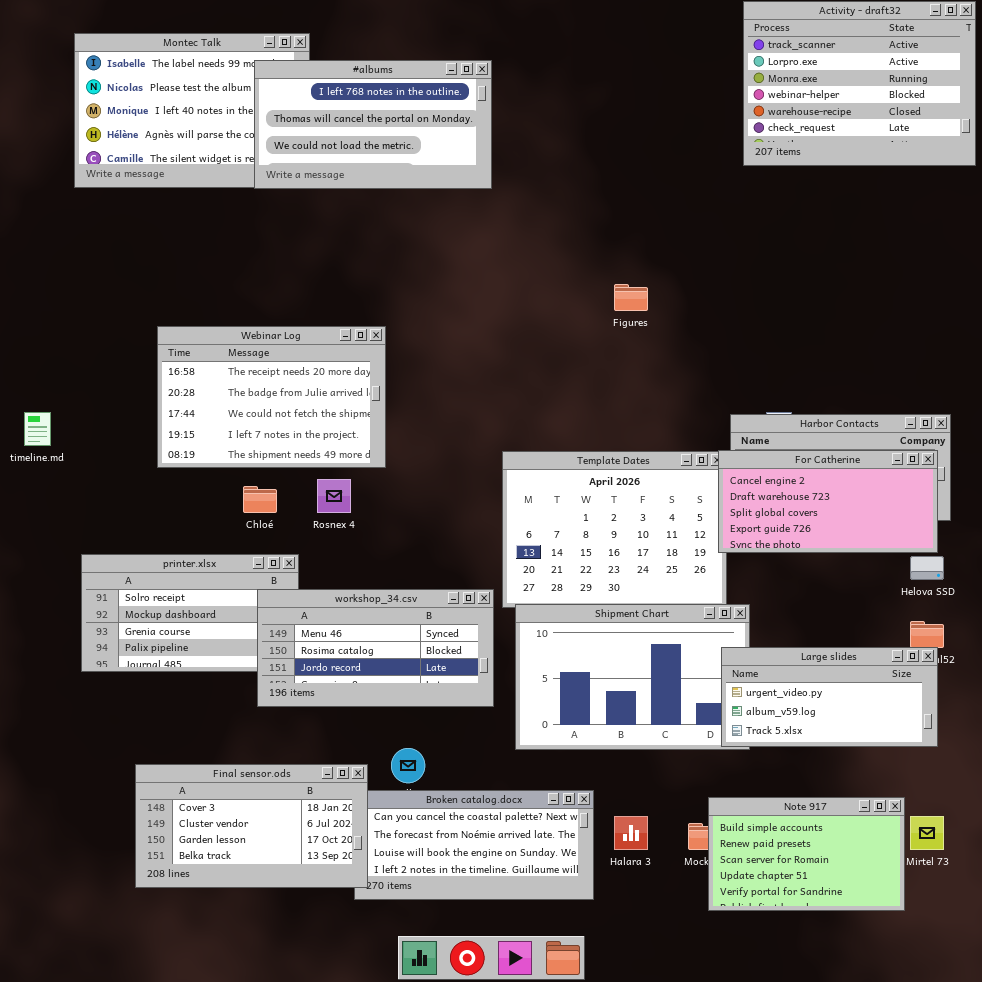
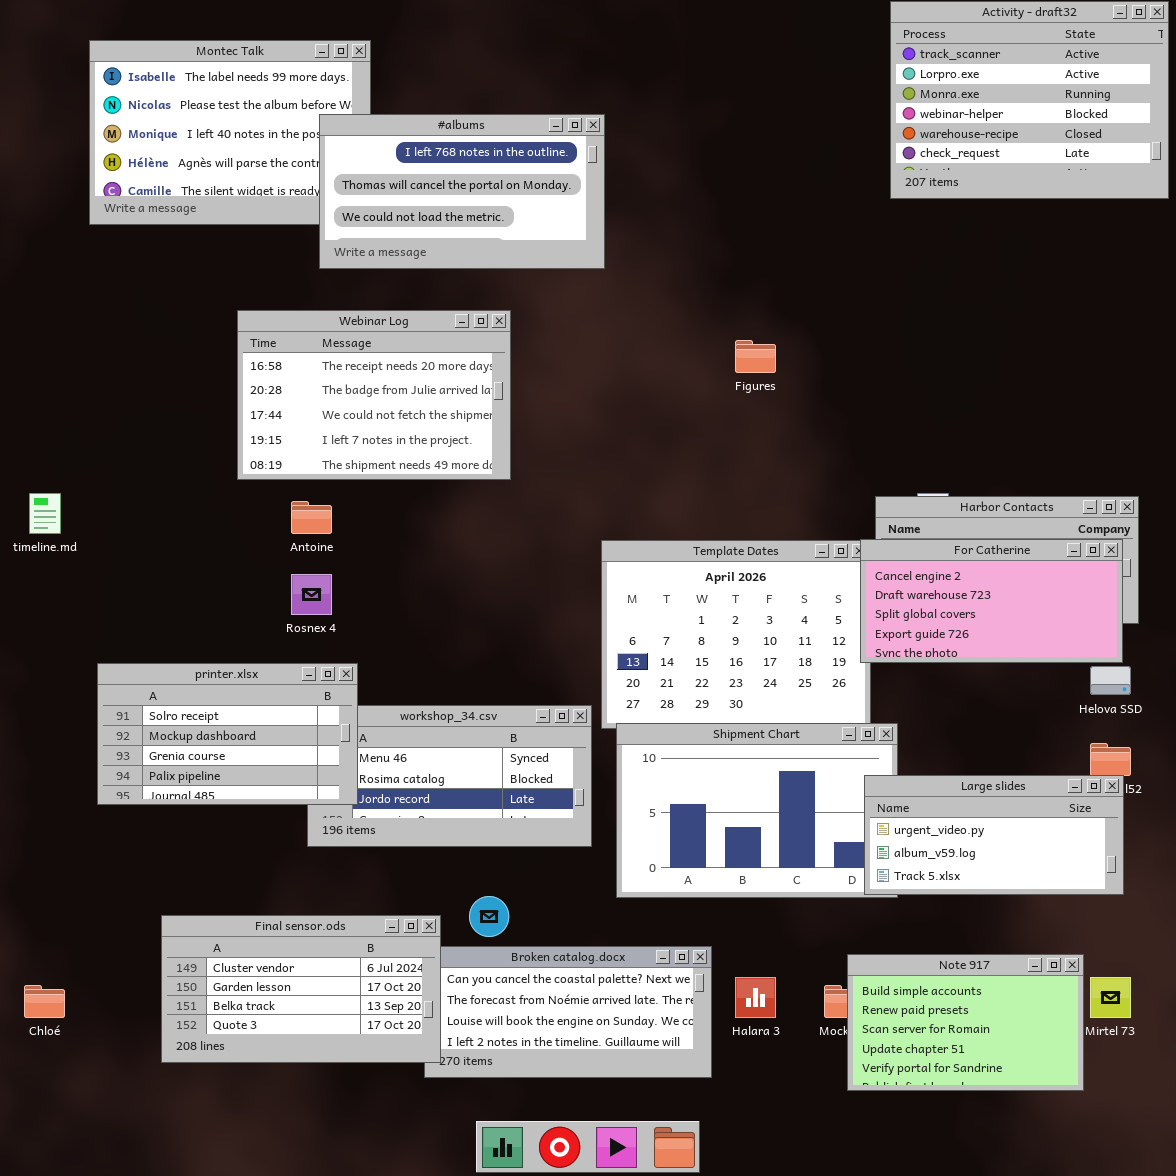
#albums: [254,60,492,189] -> [319,114,605,269], moved
Webinar Log: [157,326,386,468] -> [237,310,511,480], moved
Rosnex 4: [317,479,351,513] -> [291,574,332,615], moved
Chloé: [243,486,277,513] -> [24,985,65,1018], moved
printer.xlsx: [81,554,299,672] -> [97,663,358,805], raised
Final sensor.ods: [135,764,368,888] -> [161,915,441,1063], scrolled down 1 row

